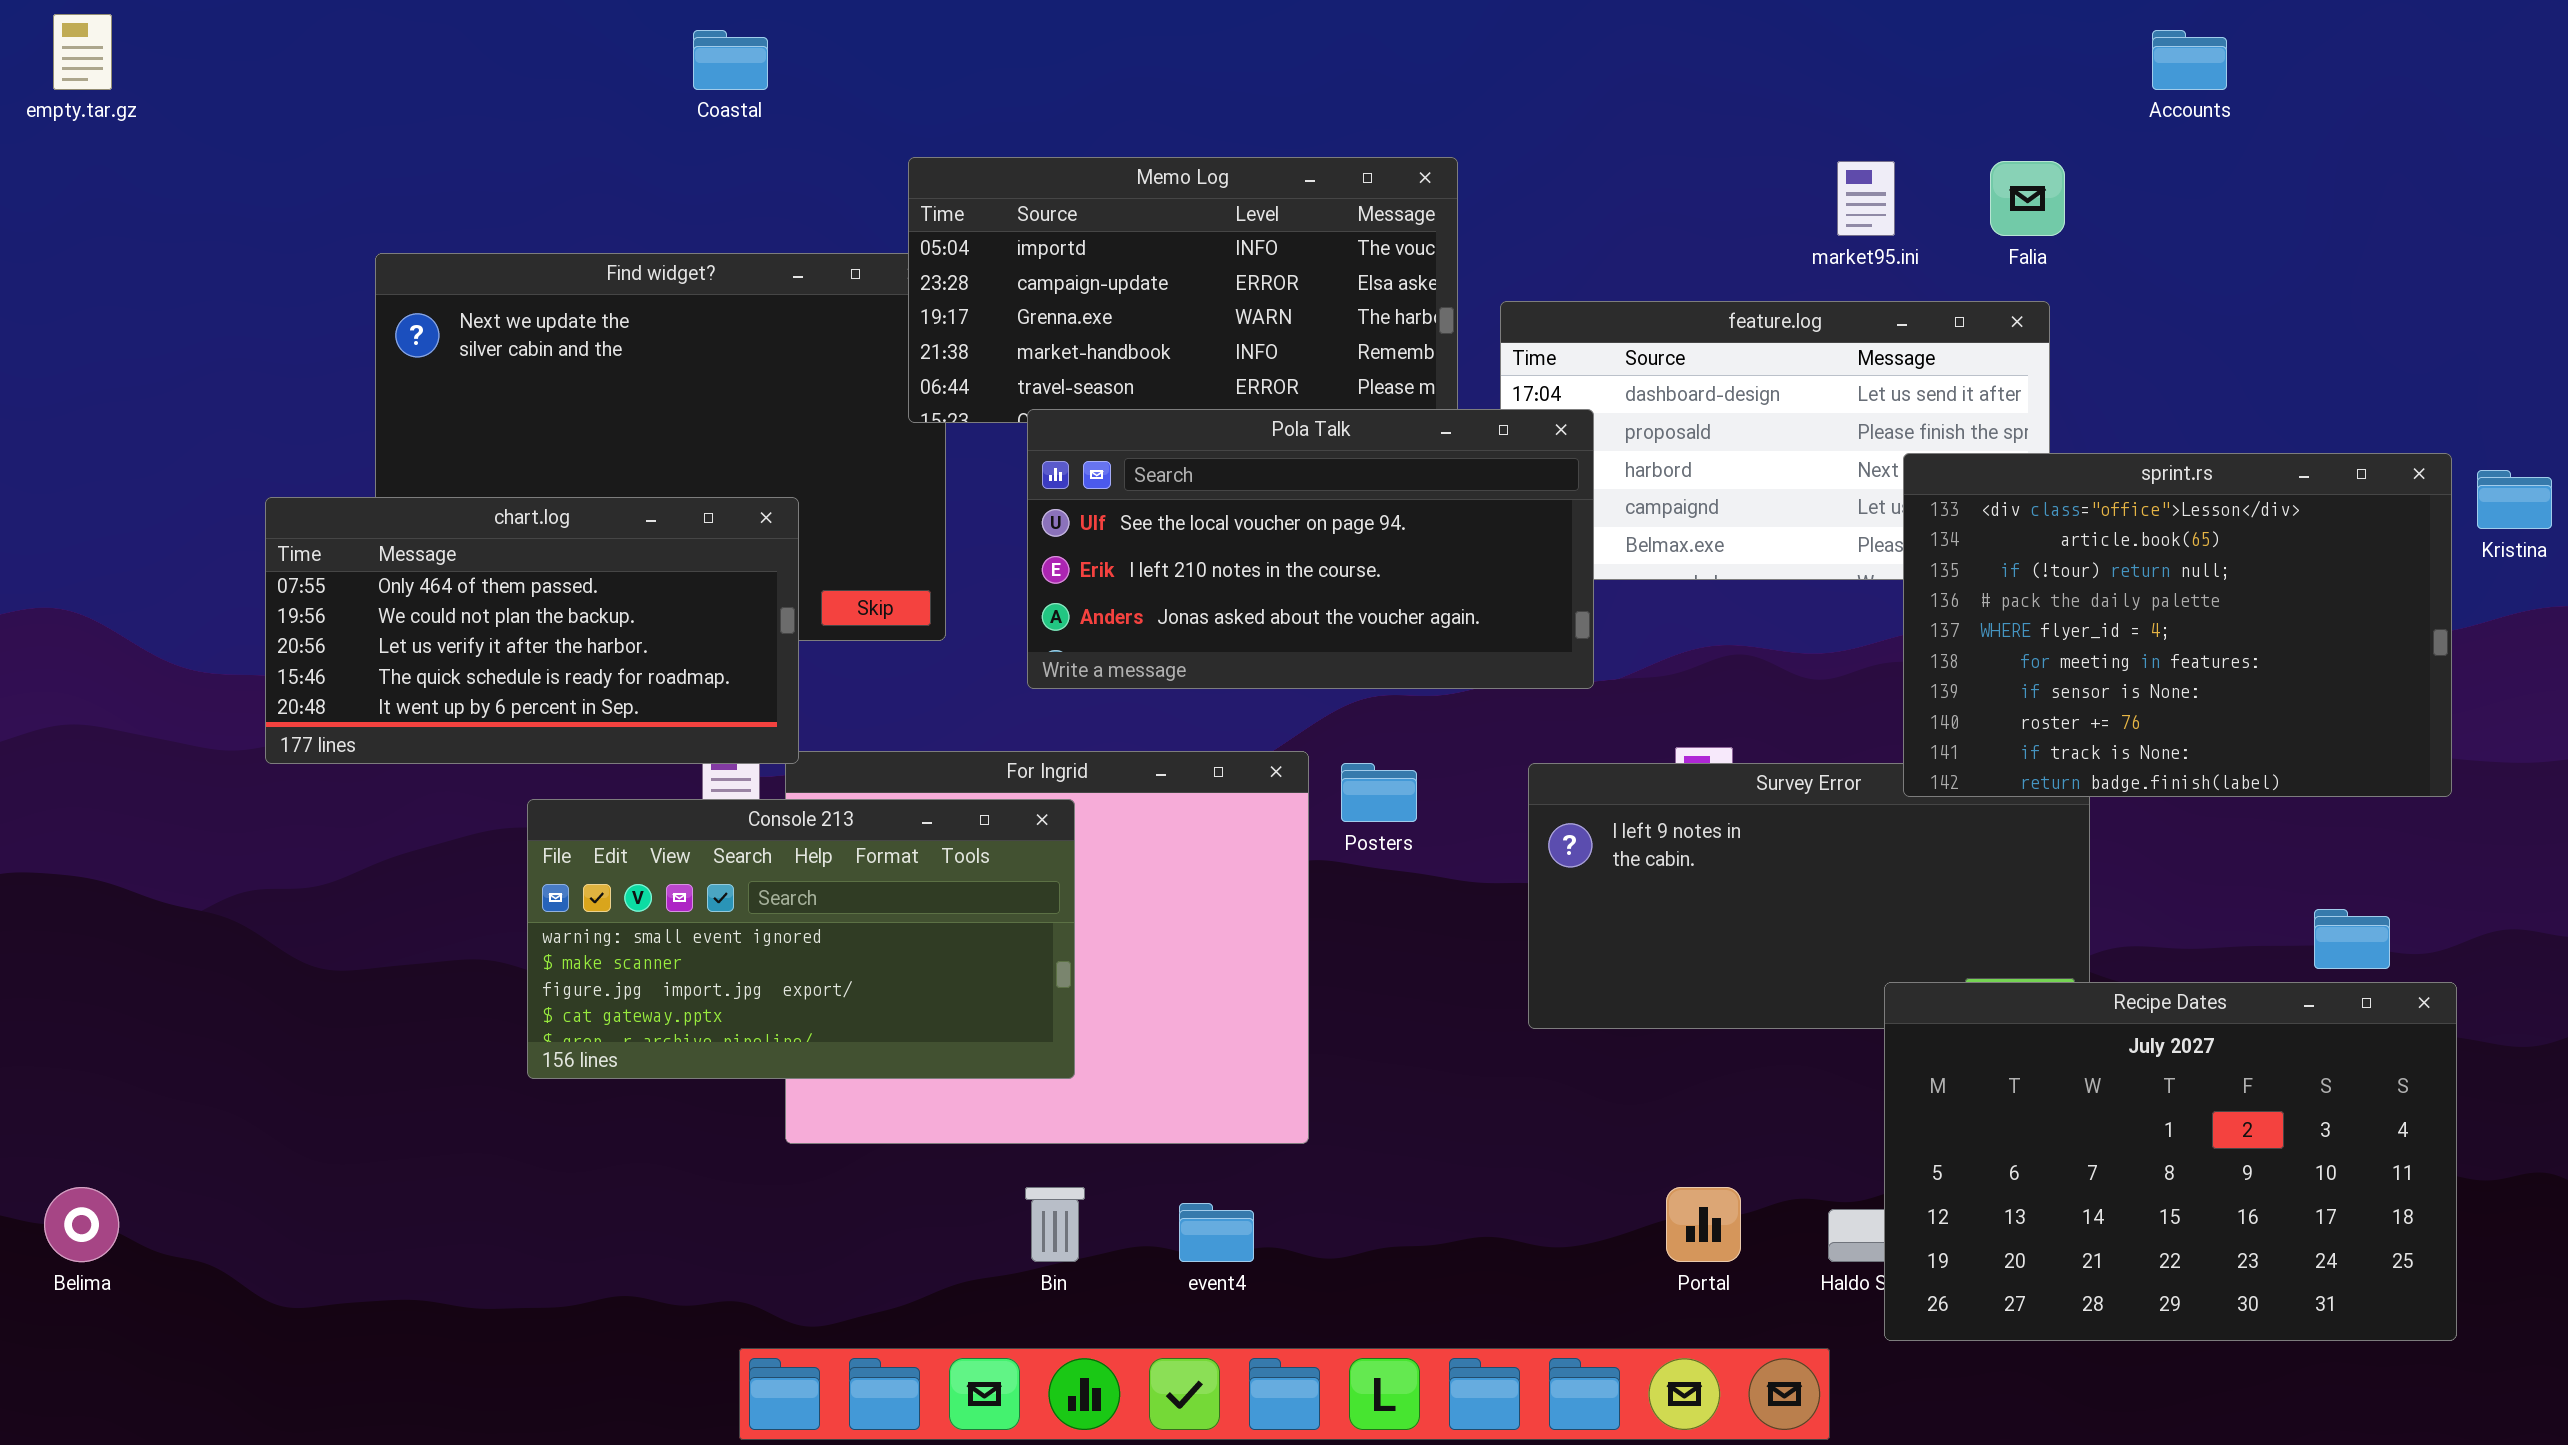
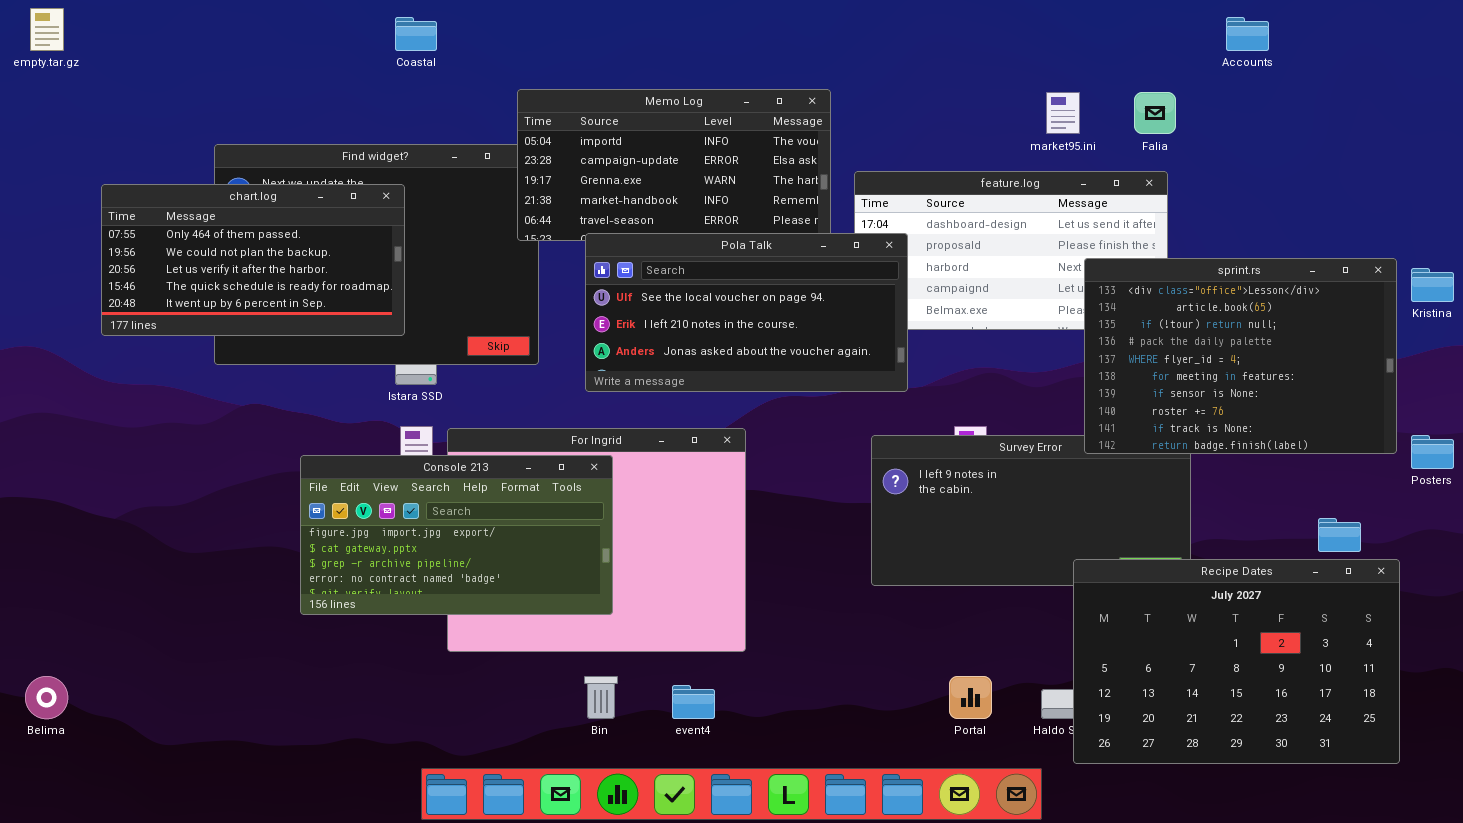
chart.log: [265,497,799,764] -> [101,184,405,336], moved
Posters: [1341,763,1417,822] -> [1411,435,1454,469], moved
Console 213: [527,799,1075,1079] -> [300,455,613,615], scrolled down 2 rows

